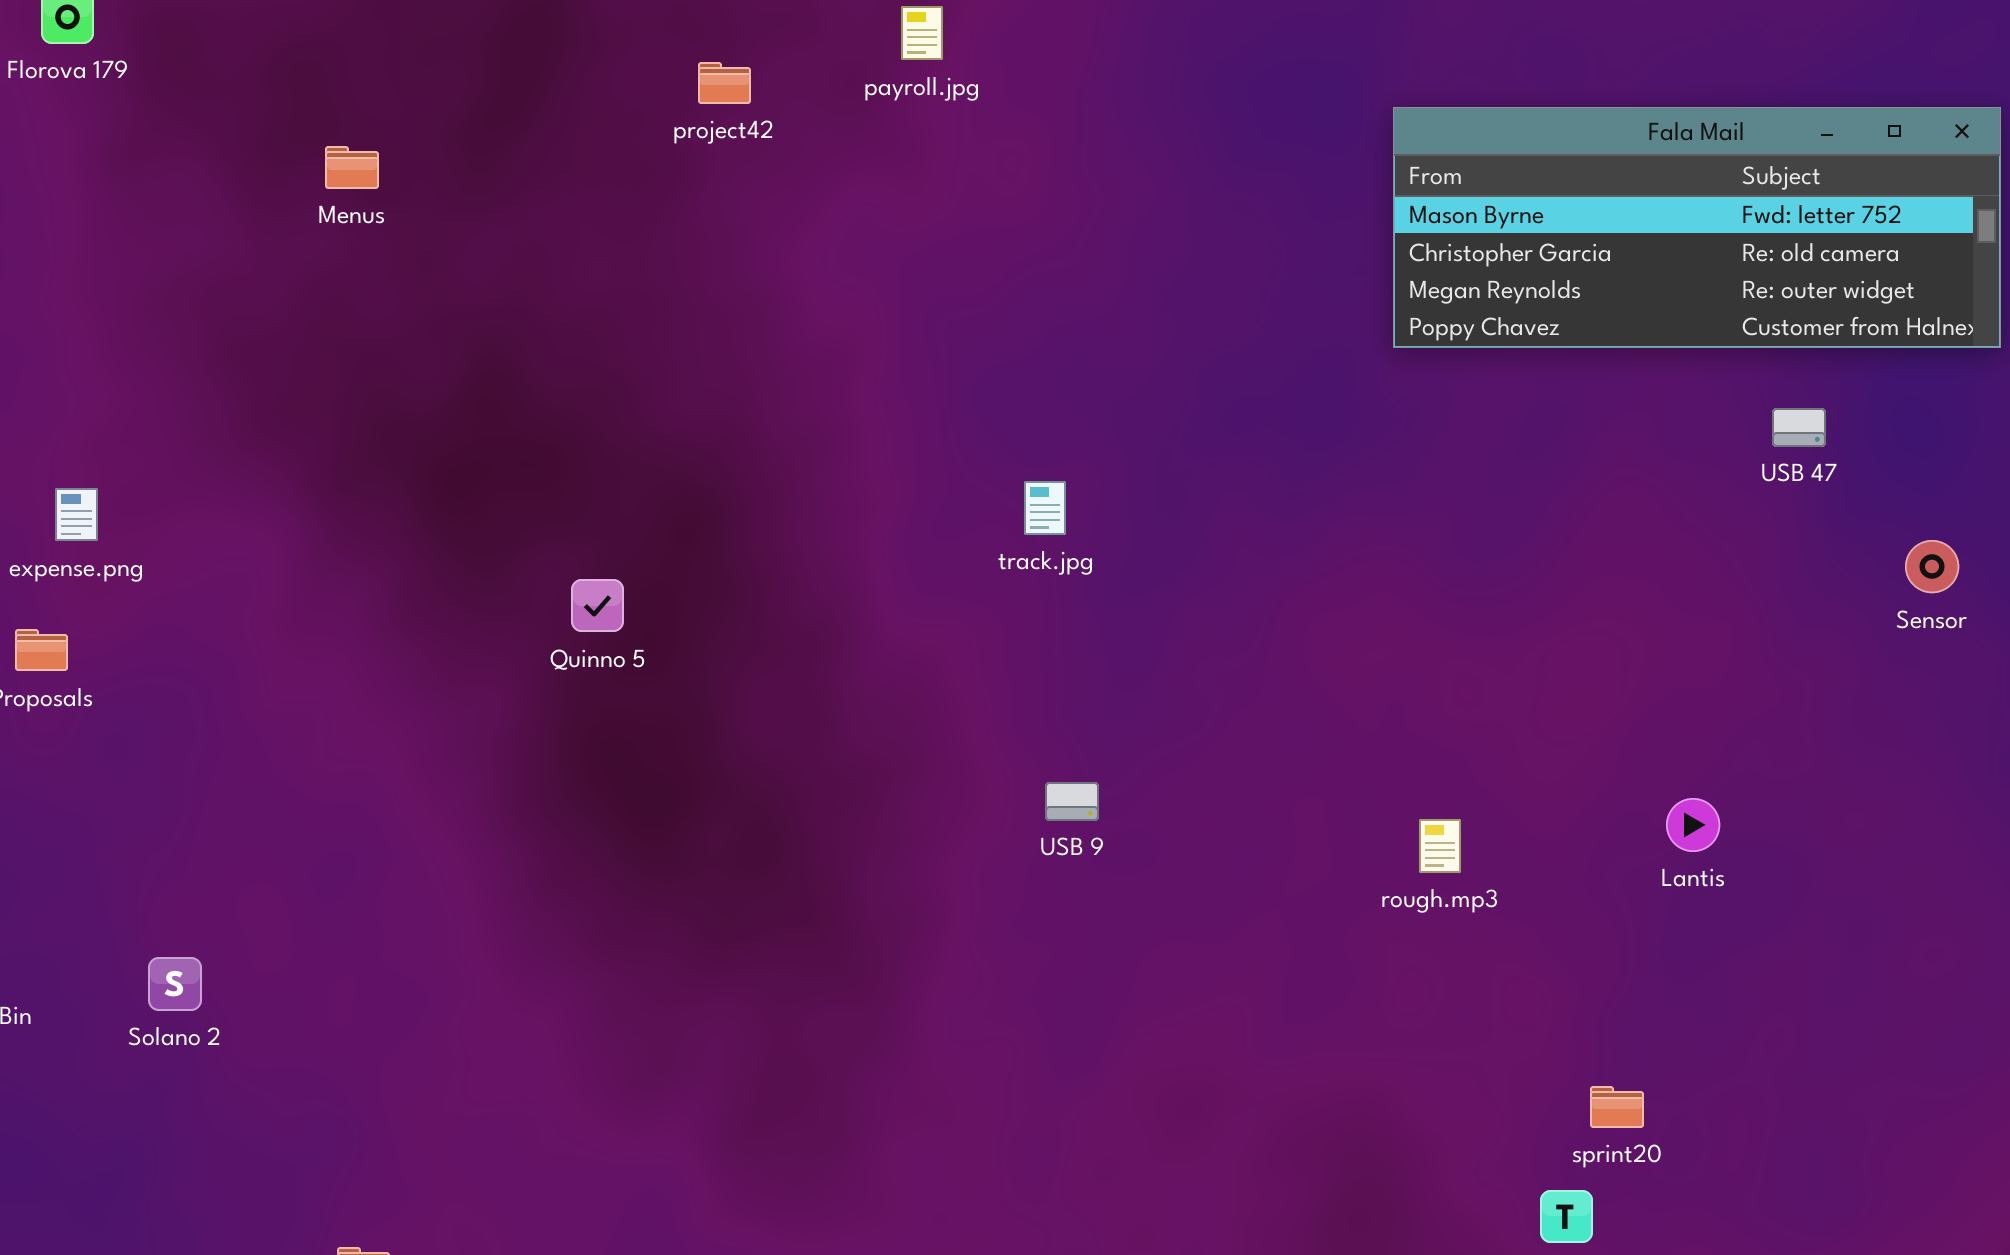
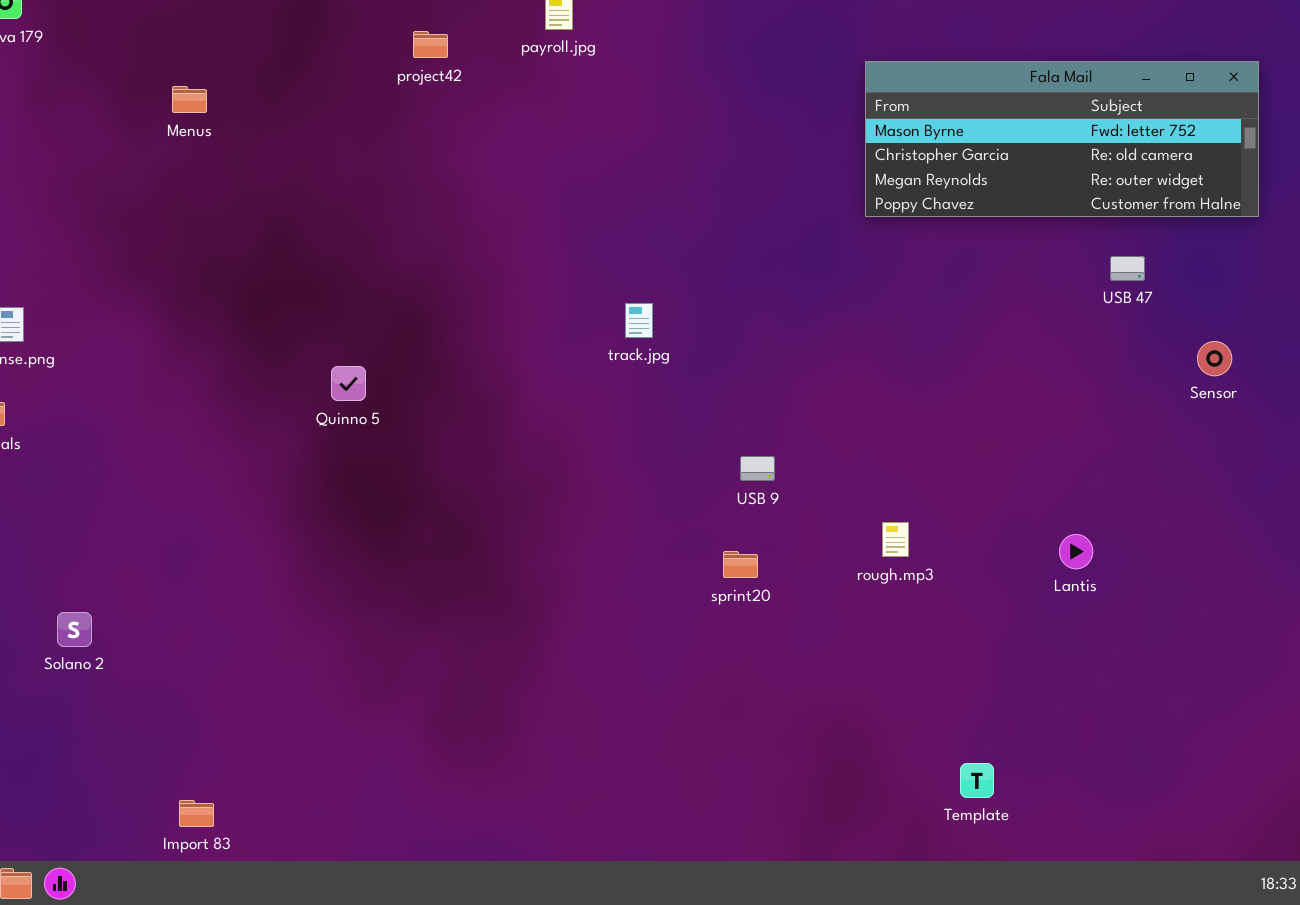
USB 9: [1045,782,1099,821] -> [740,456,775,481], moved
Lantis: [1666,798,1720,852] -> [1059,534,1093,569], moved
sprint20: [1590,1086,1644,1128] -> [723,551,758,578], moved

